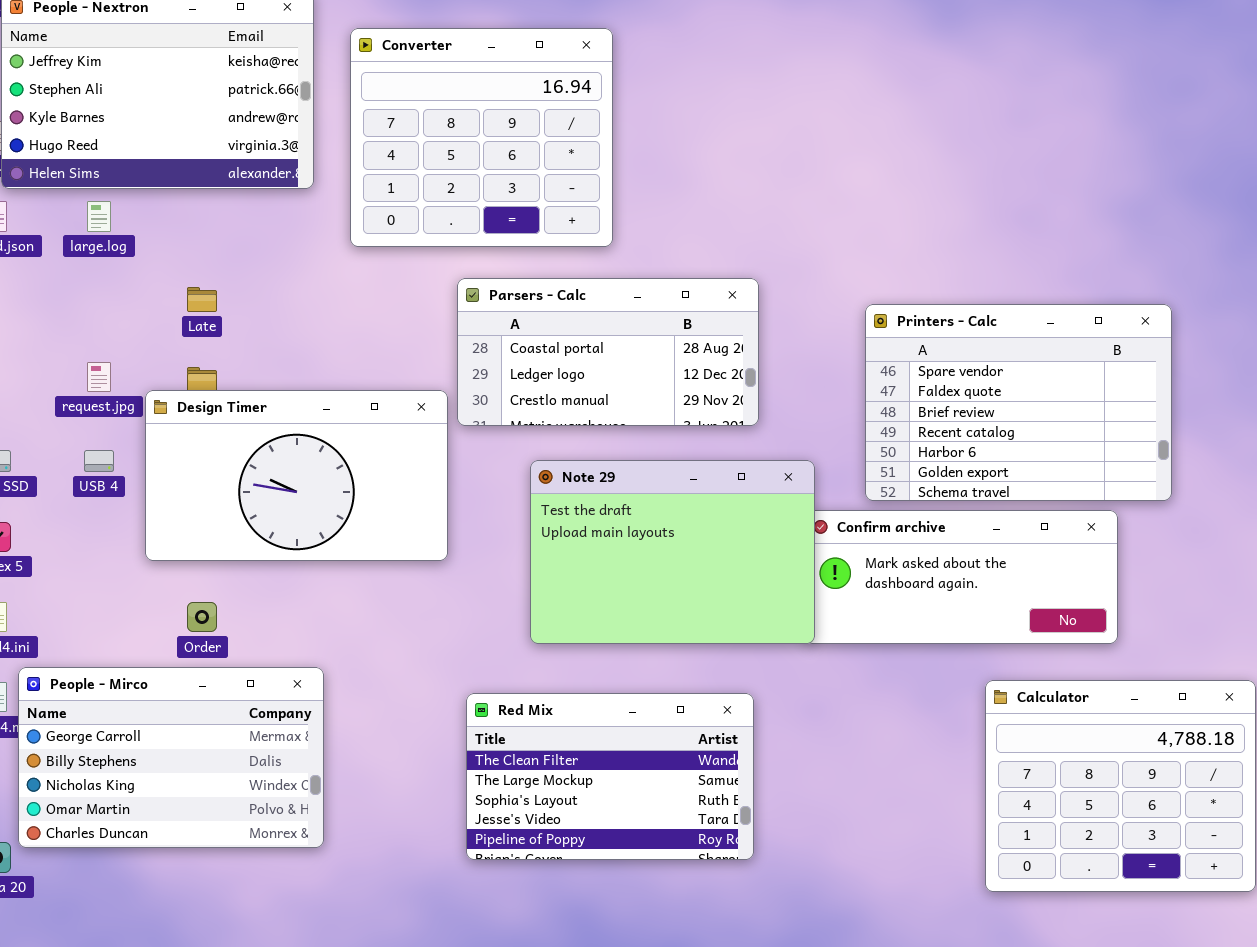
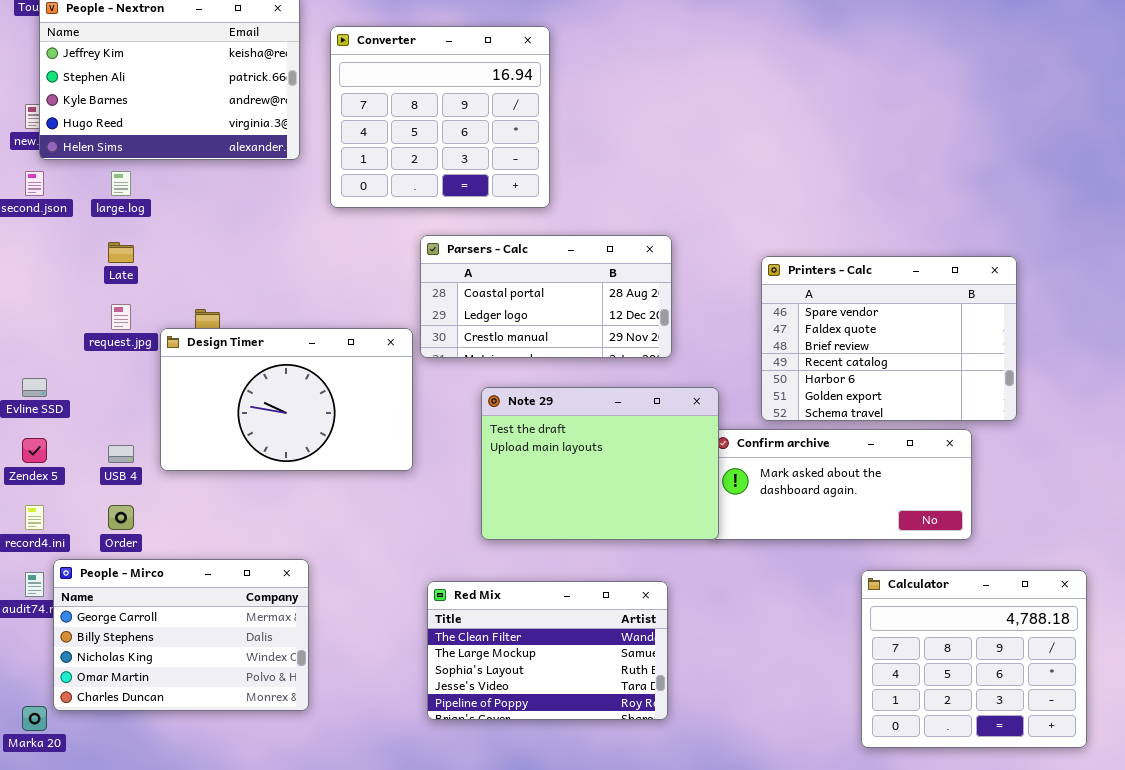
Late: [187,287,217,312] -> [108,242,134,263], moved
USB 4: [84,450,114,472] -> [108,445,134,463], moved
Order: [187,602,217,632] -> [108,505,134,530], moved

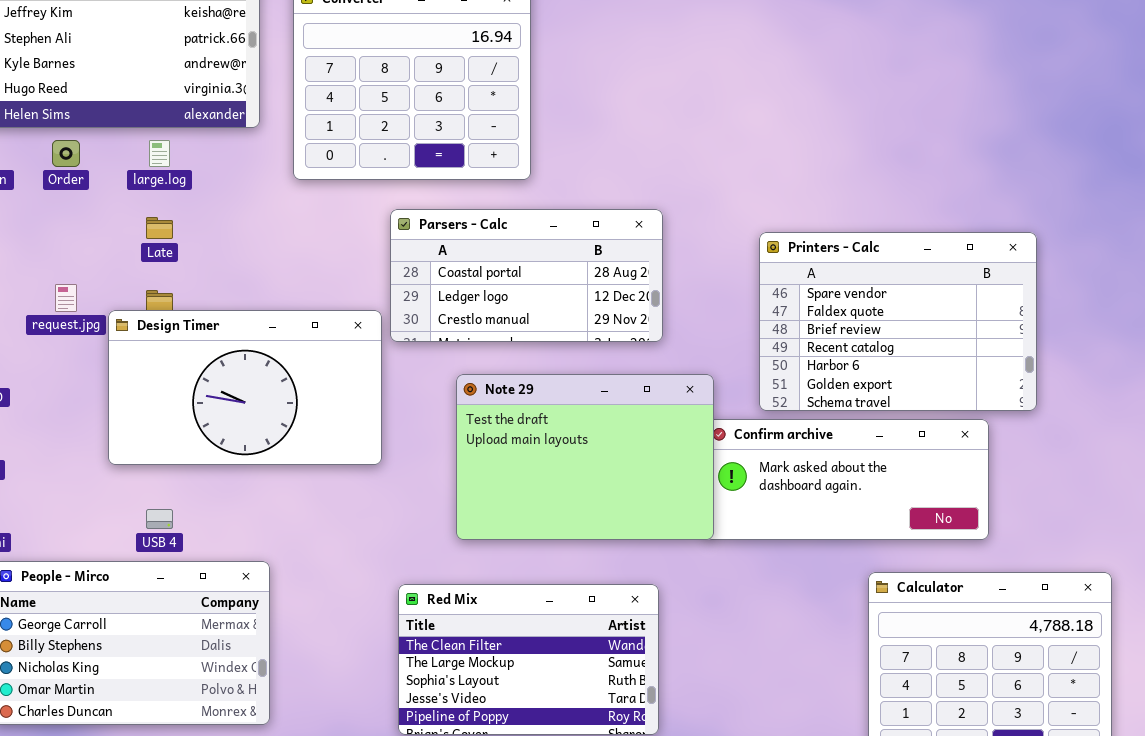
large.log: [111,171,131,196] -> [149,140,170,167], moved
Late: [108,242,134,263] -> [146,217,173,239], moved
USB 4: [108,445,134,463] -> [146,509,173,529], moved
Order: [108,505,134,530] -> [52,140,80,167], moved

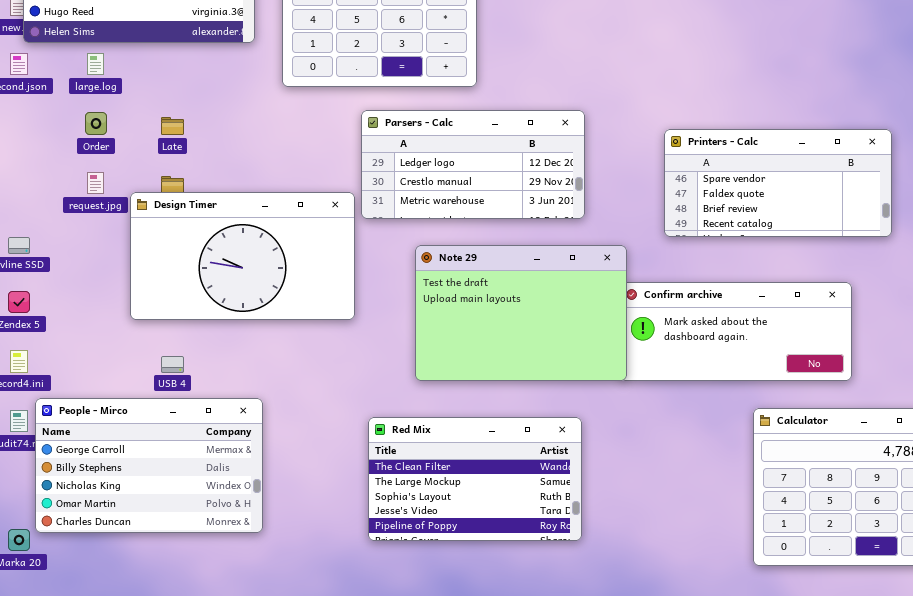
Order: [52,140,80,167] -> [85,112,107,135], moved
large.log: [149,140,170,167] -> [87,53,104,75], moved
Parsers - Calc: [390,209,663,342] -> [361,110,585,219], scrolled down 1 row
Printers - Calc: [759,232,1037,411] -> [664,129,892,237], resized

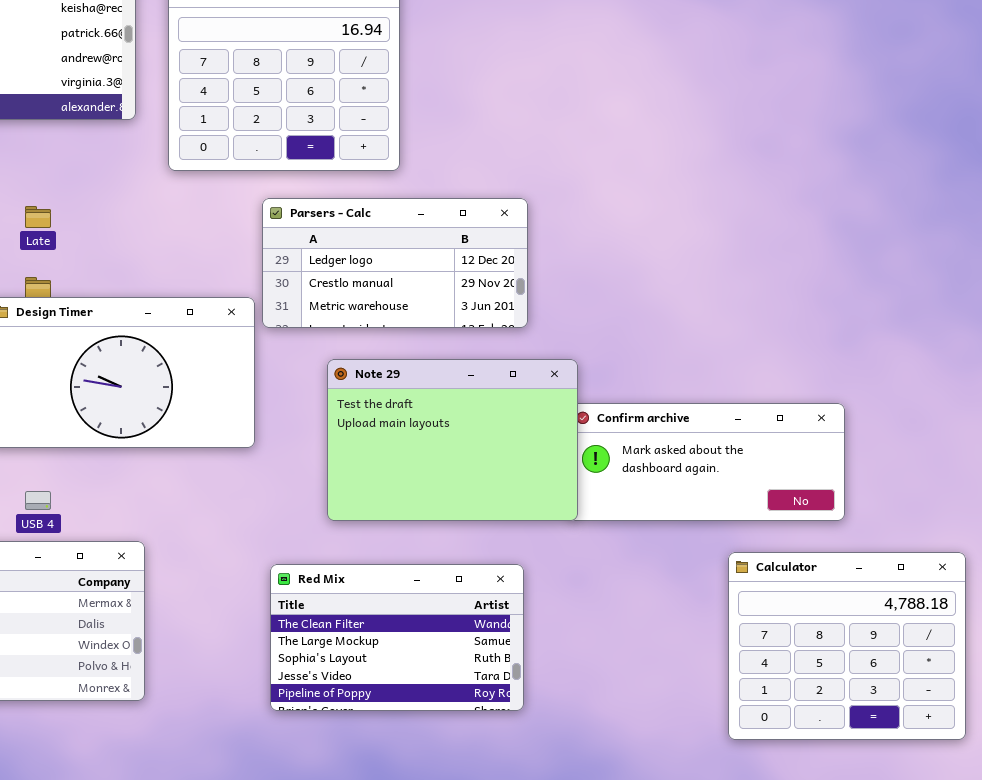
Printers - Calc: [664,129,892,237] -> none, closed

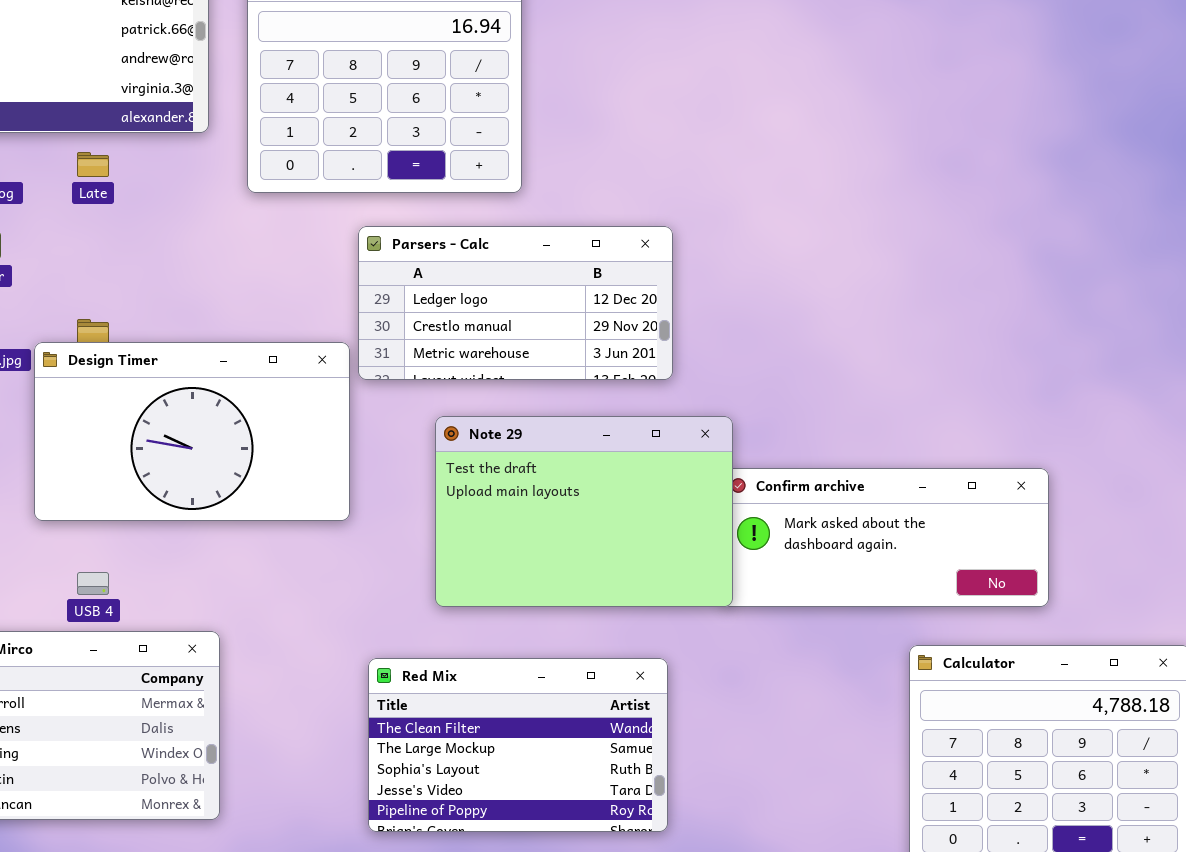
Late: [25,206,51,228] -> [77,152,109,177], moved

